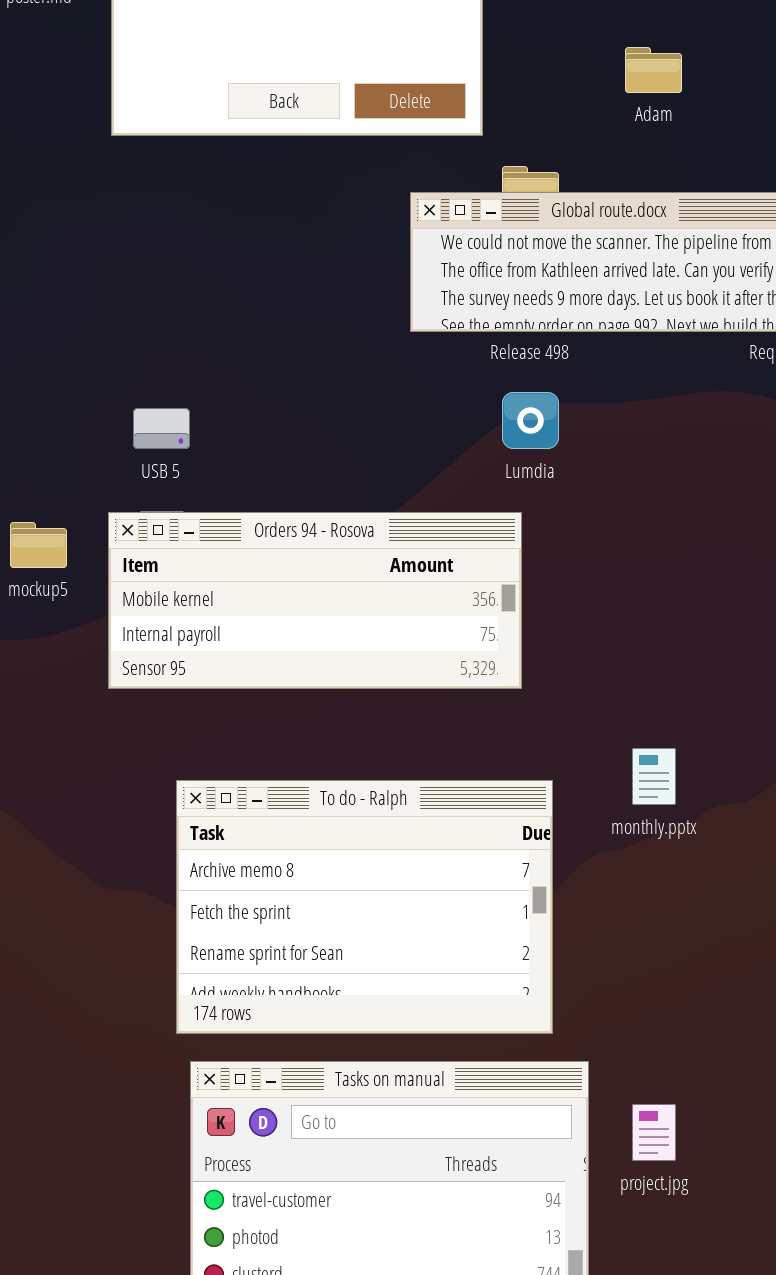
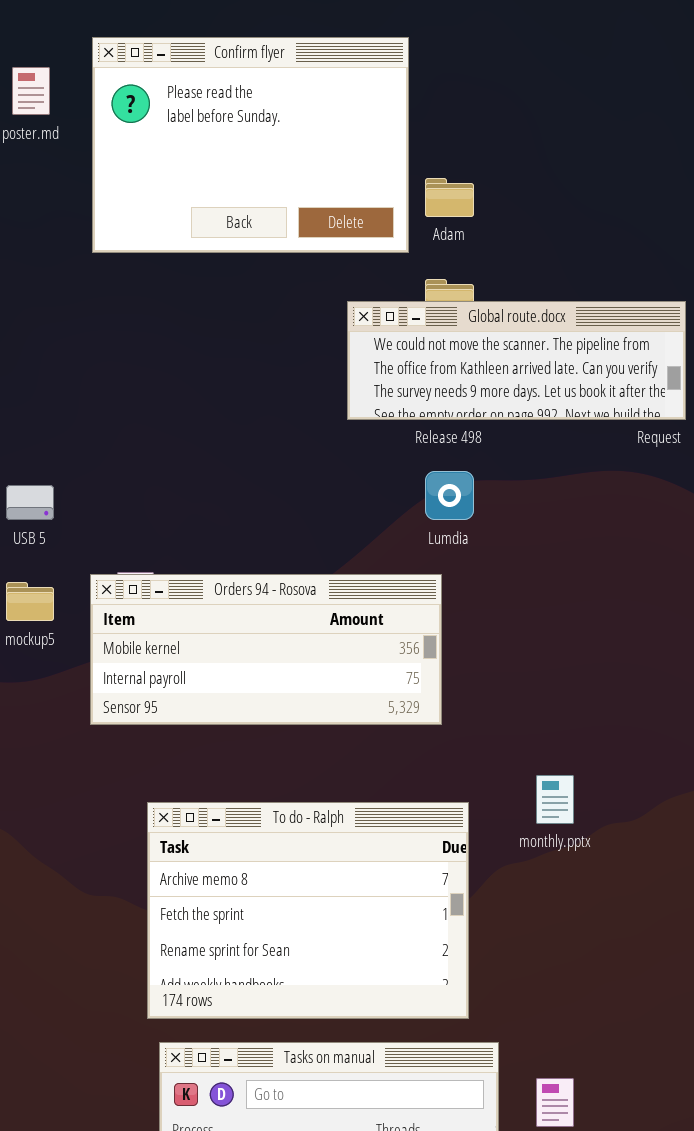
Adam: [625,47,682,93] -> [425,178,474,217], moved
USB 5: [133,408,190,449] -> [6,485,54,520], moved

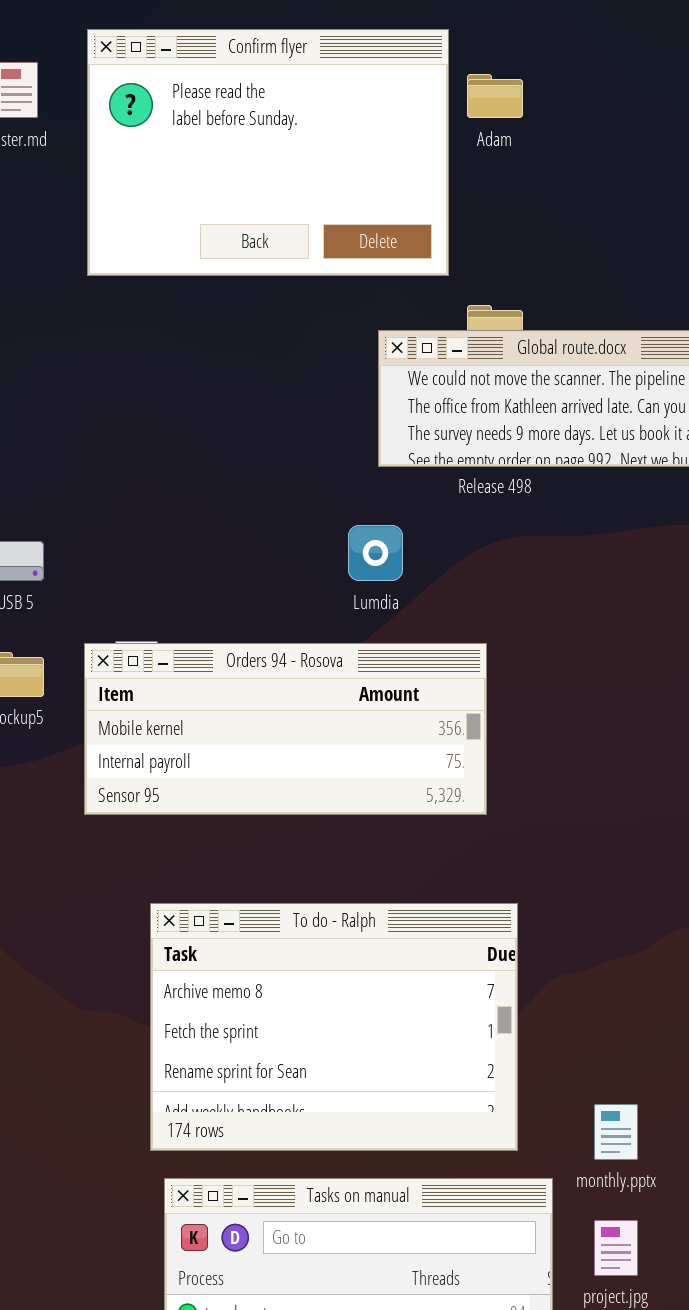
Adam: [425,178,474,217] -> [467,74,523,118], moved
Lumdia: [425,471,474,520] -> [348,525,403,581], moved
monthly.pptx: [536,775,574,824] -> [594,1104,638,1160], moved

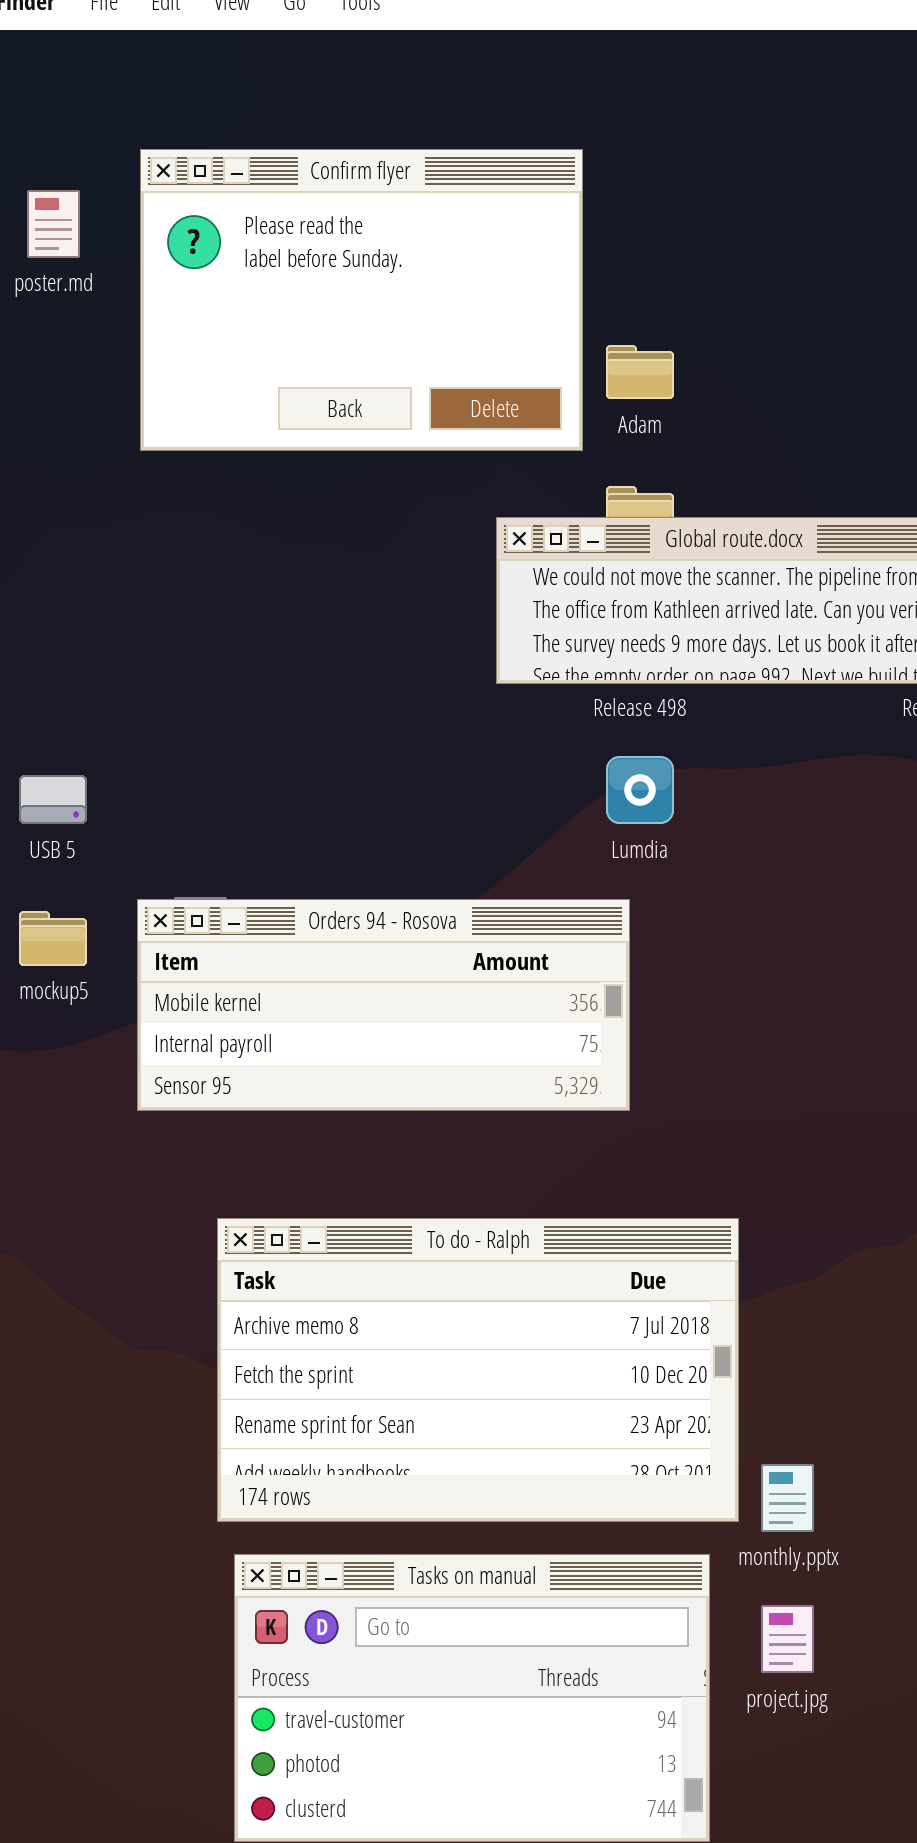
Adam: [467,74,523,118] -> [606,345,674,399], moved
Lumdia: [348,525,403,581] -> [606,756,674,824], moved
To do - Ralph: [150,903,518,1151] -> [217,1218,739,1522], resized

